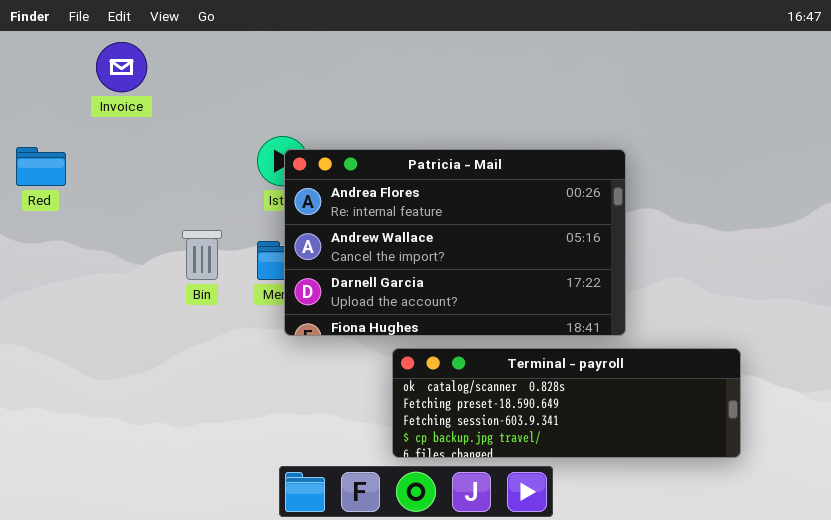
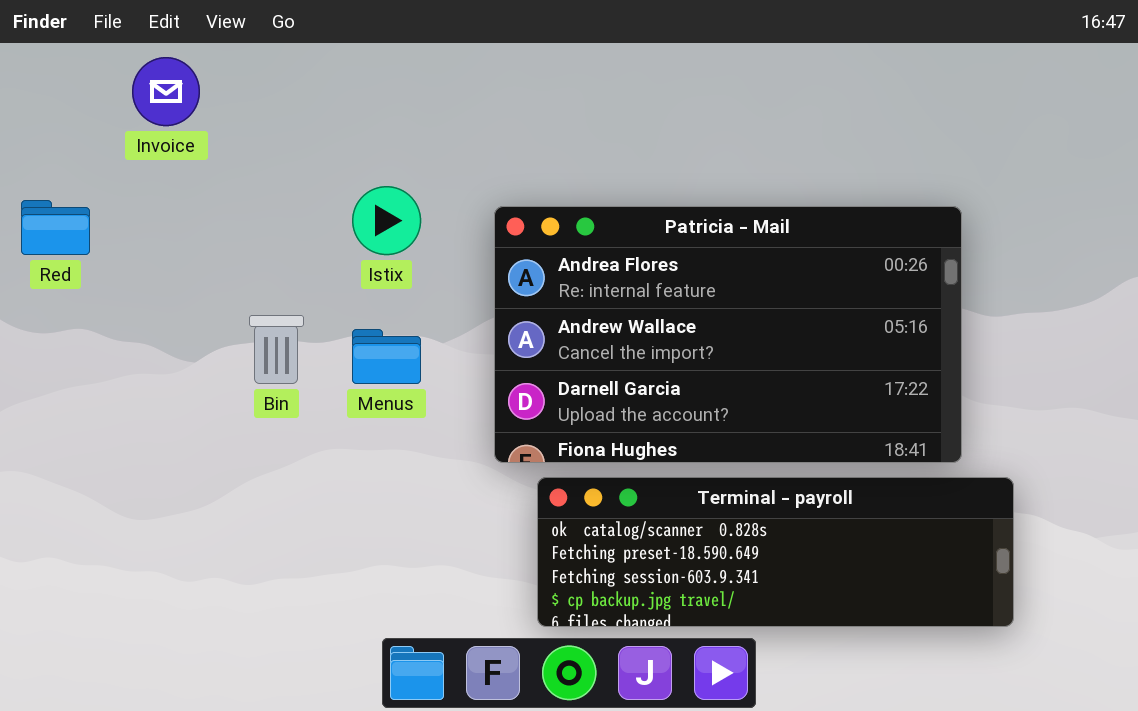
Patricia - Mail: [284,149,626,336] -> [494,206,962,463], moved

